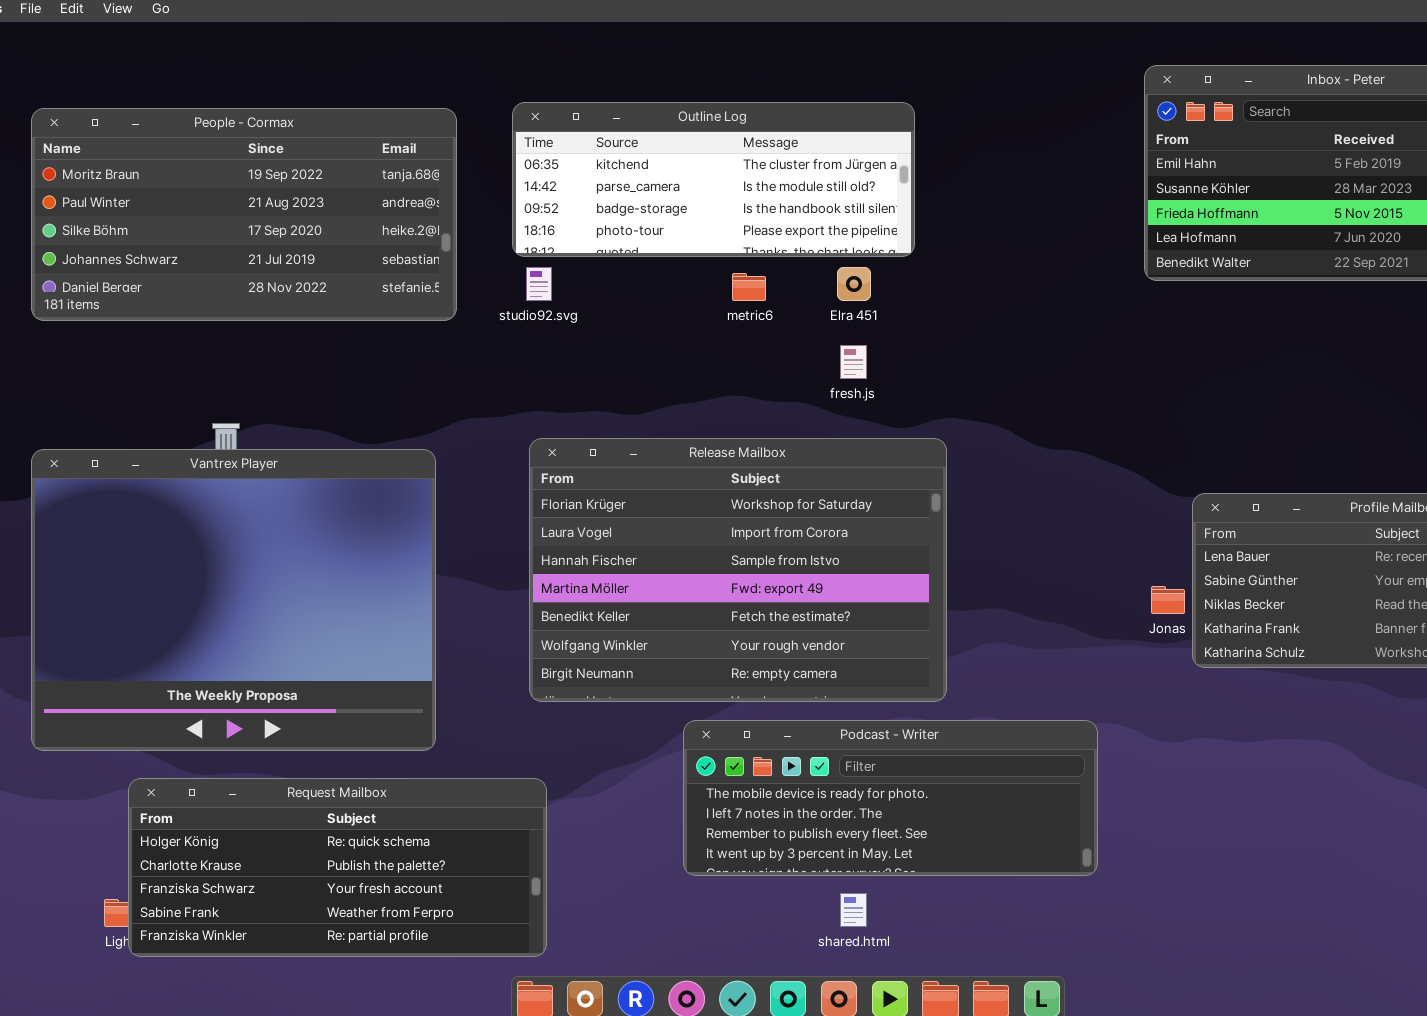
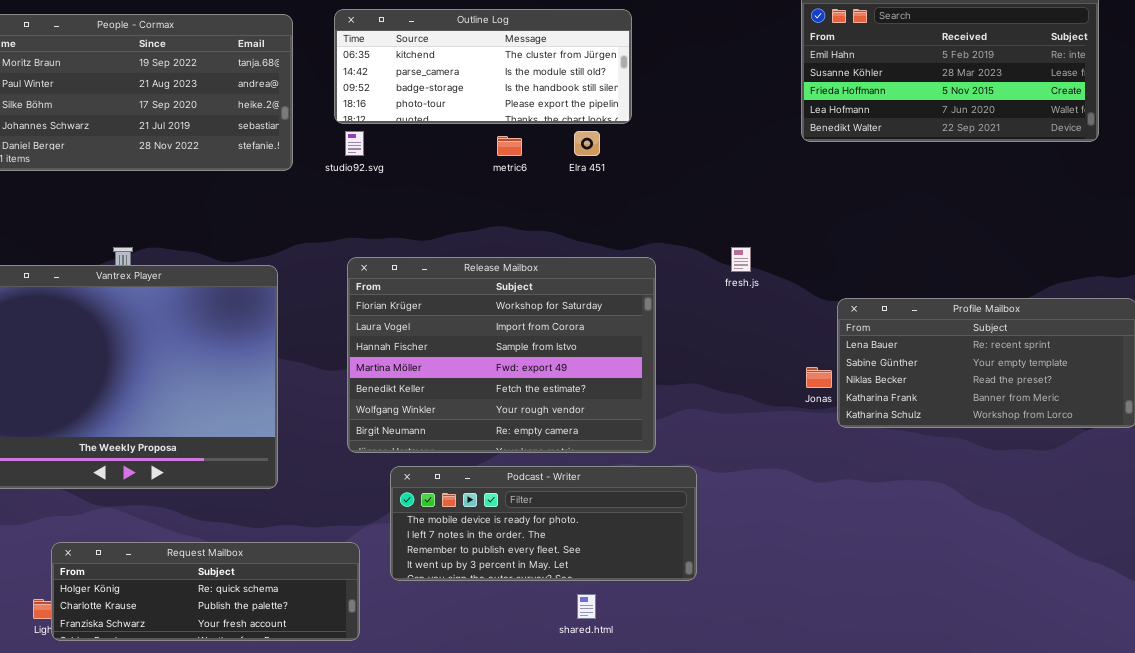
fresh.js: [840,345,867,379] -> [731,247,751,272], moved
Podcast - Writer: [683,720,1098,876] -> [390,466,697,581], moved
Request Mailbox: [128,778,547,957] -> [51,542,360,641], resized

